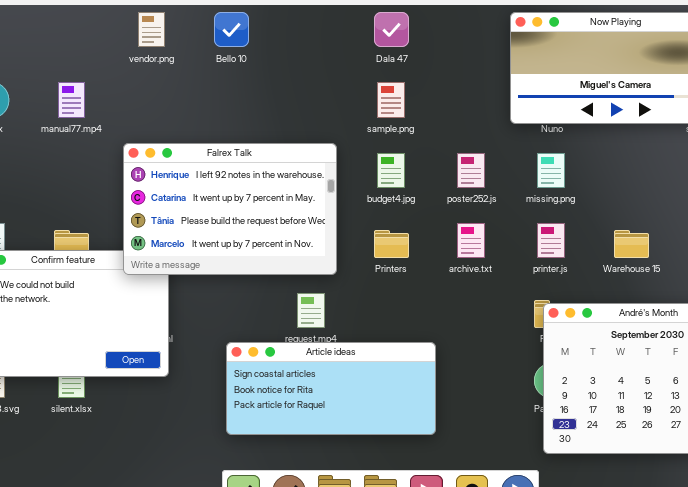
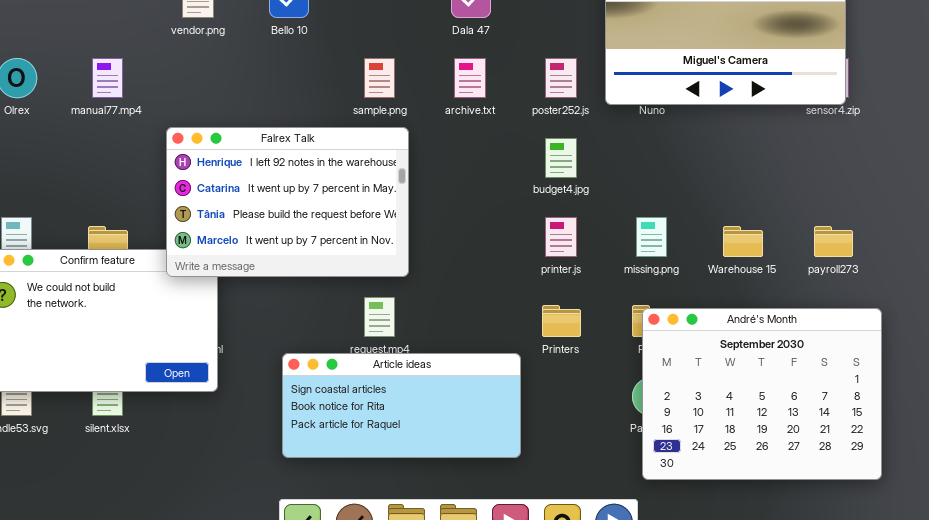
sample.png: [377,82,405,118] -> [364,58,395,98], moved
budget4.jpg: [377,153,405,188] -> [545,138,577,178], moved
poster252.js: [457,153,485,188] -> [545,58,577,98], moved
missing.png: [537,153,565,188] -> [636,217,667,257], moved
archive.txt: [457,223,485,258] -> [454,58,486,98], moved
printer.js: [537,223,565,258] -> [545,217,577,257], moved
Printers: [374,230,409,258] -> [542,305,581,337], moved

